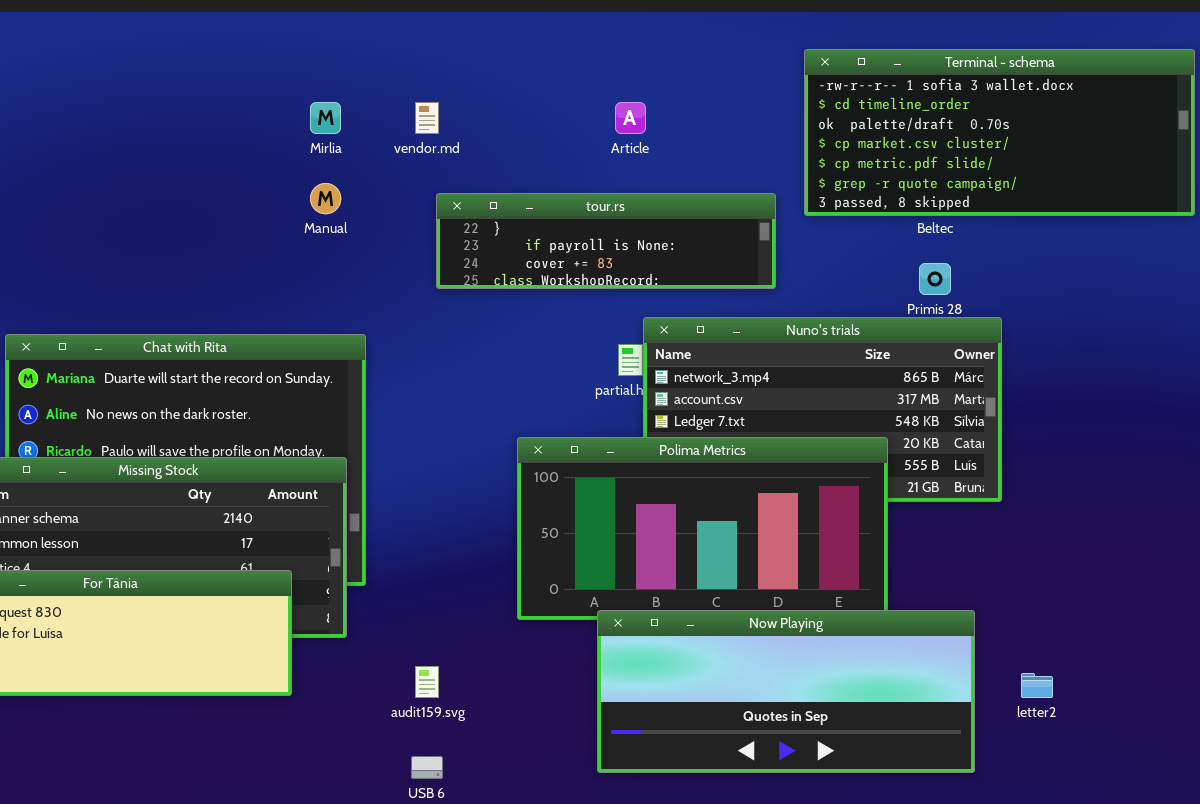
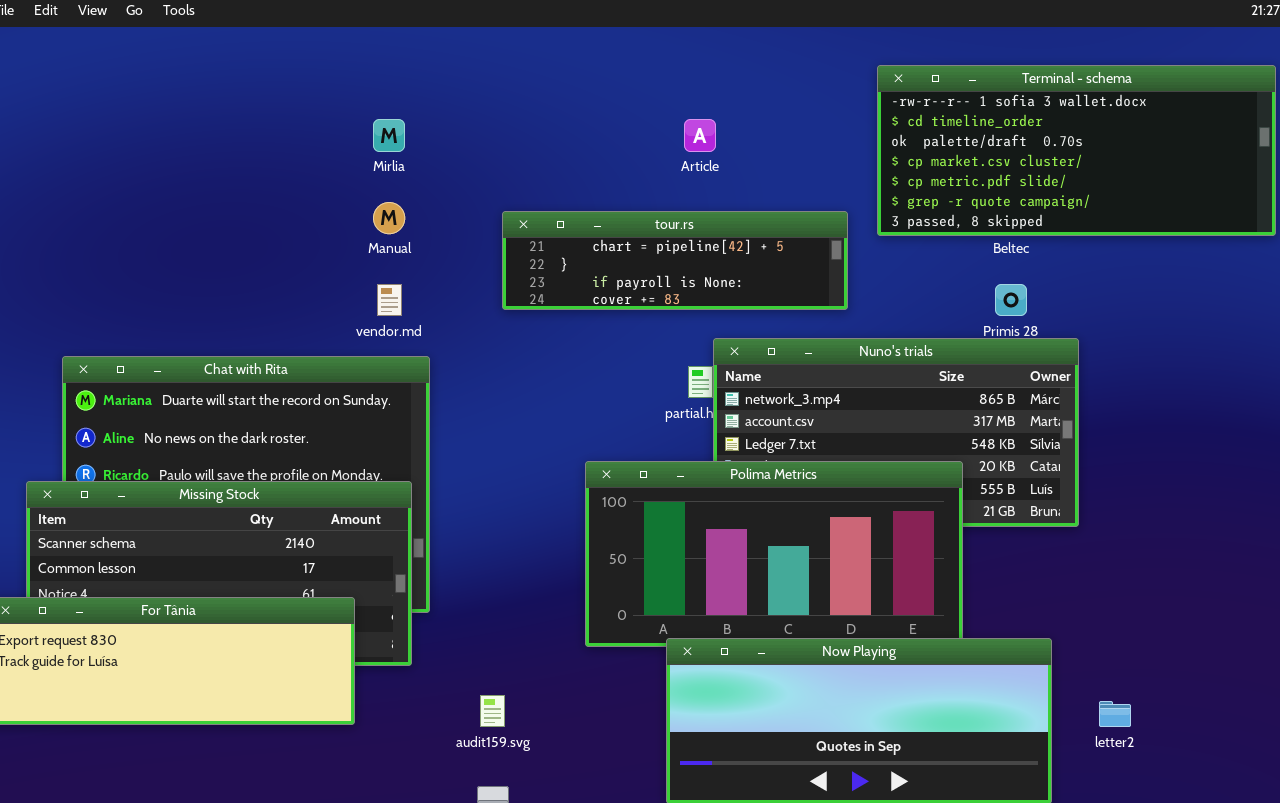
vendor.md: [415,102,439,134] -> [377,284,402,316], moved
tour.rs: [436,193,776,289] -> [502,211,848,310], scrolled up 1 row

